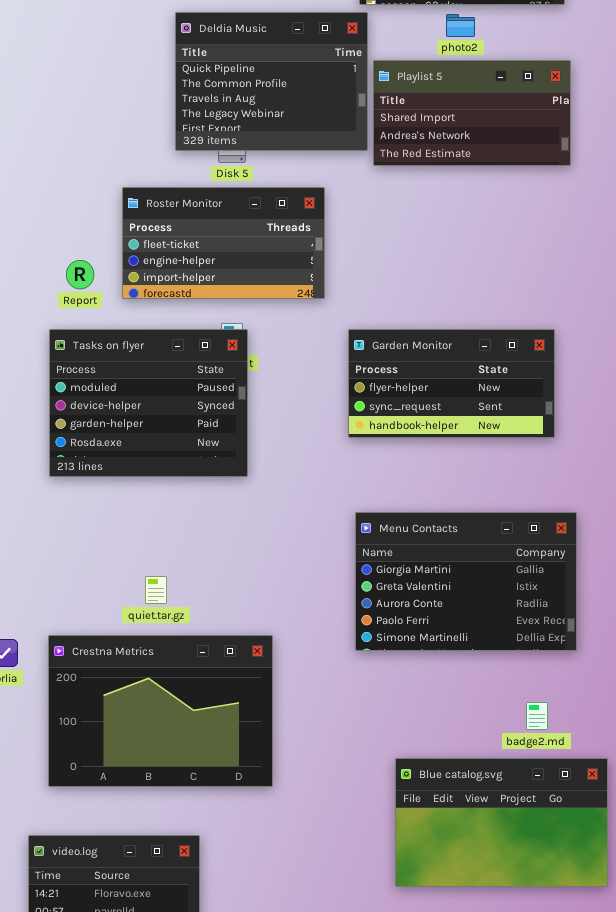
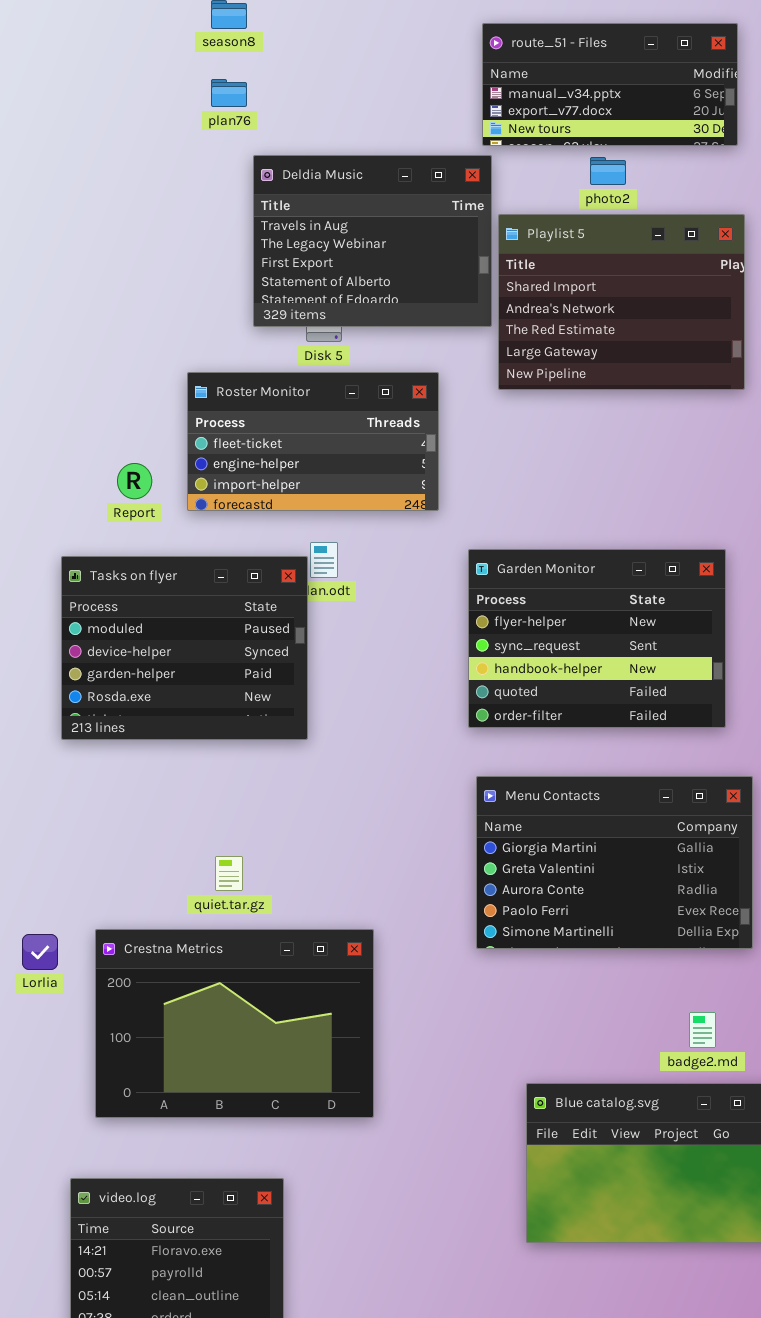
Deldia Music: [175,12,368,151] -> [253,155,492,327], scrolled down 2 rows
Playlist 5: [373,60,571,166] -> [498,214,745,390], resized
Tasks on flyer: [49,329,248,477] -> [61,556,308,740], moved
Garden Monitor: [348,329,555,438] -> [468,549,726,728], resized

